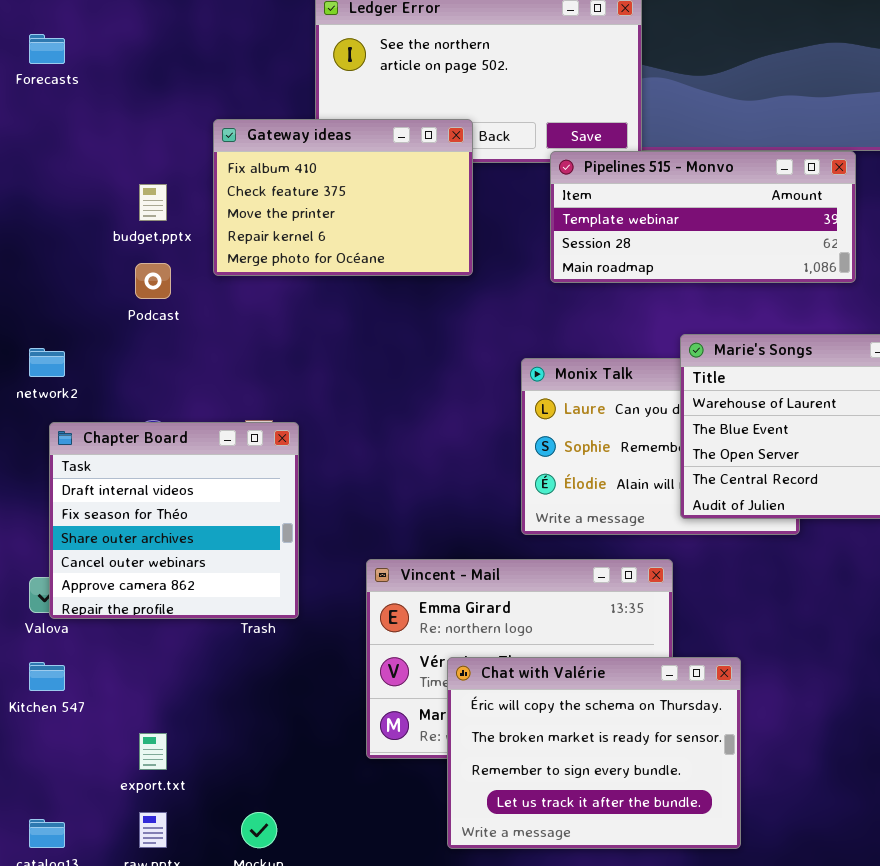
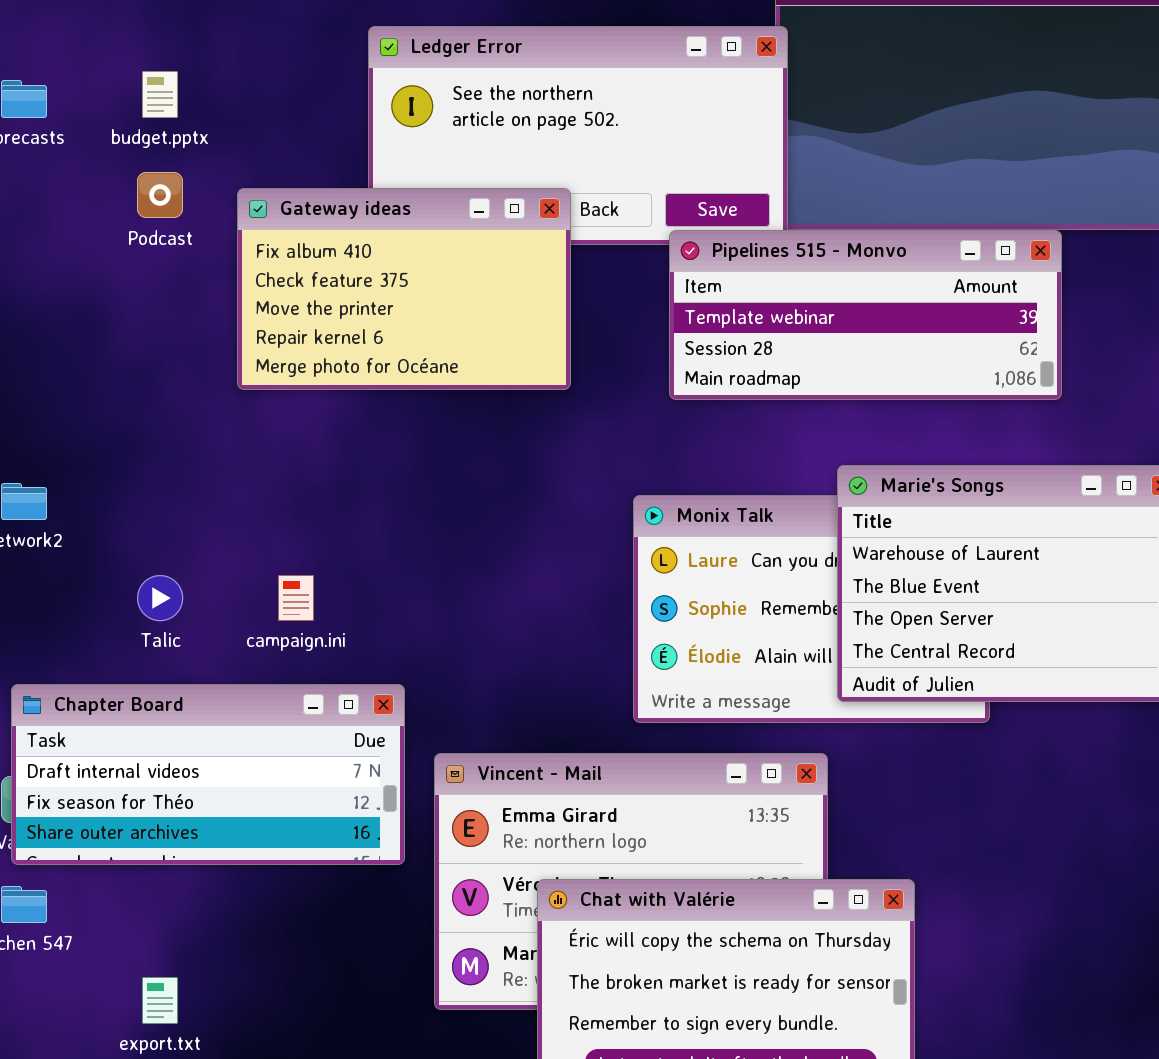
budget.pptx: [139,184,167,221] -> [142,71,178,118], moved
Podcast: [135,263,171,299] -> [137,172,183,218], moved
Chapter Board: [49,422,299,619] -> [11,684,405,865], moved, resized

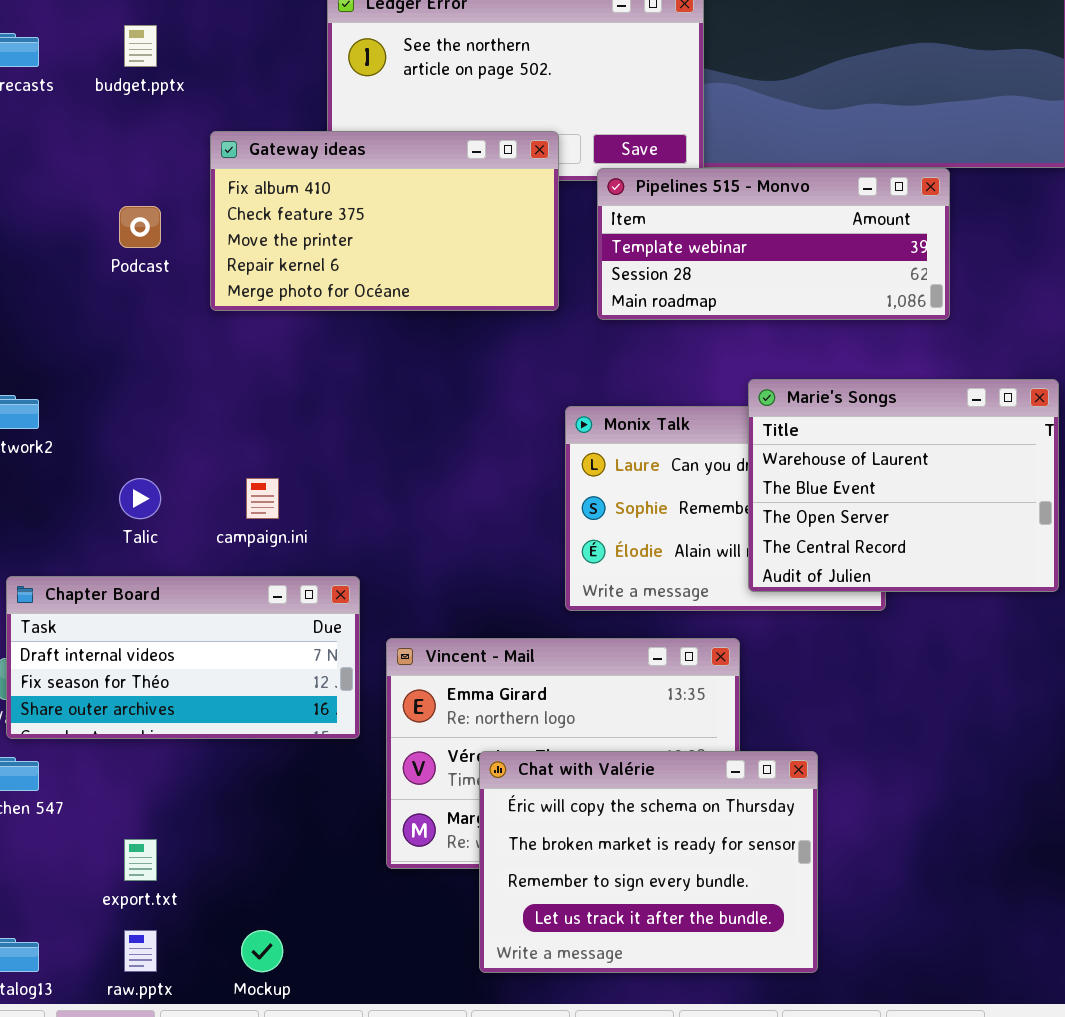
Podcast: [137,172,183,218] -> [119,206,161,248], moved
Gateway ideas: [237,188,571,390] -> [210,131,559,311], resized

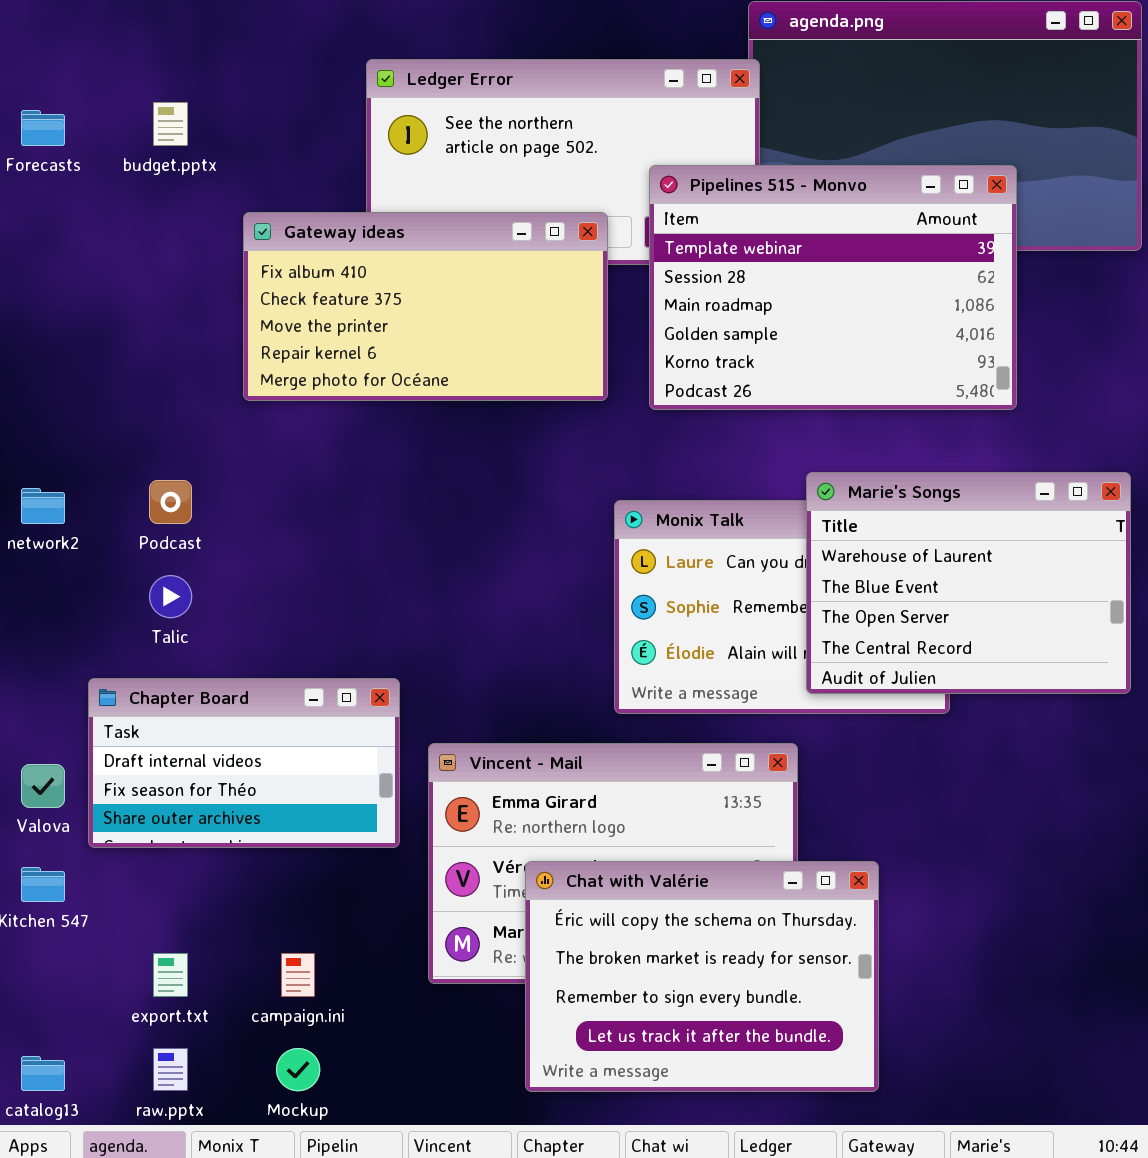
Pipelines 515 - Monvo: [597,168,950,320] -> [649,165,1017,410], resized
Podcast: [119,206,161,248] -> [149,480,192,524], moved
campaign.ini: [246,478,279,519] -> [281,953,315,997], moved
Chapter Board: [6,576,360,739] -> [88,678,400,848], resized

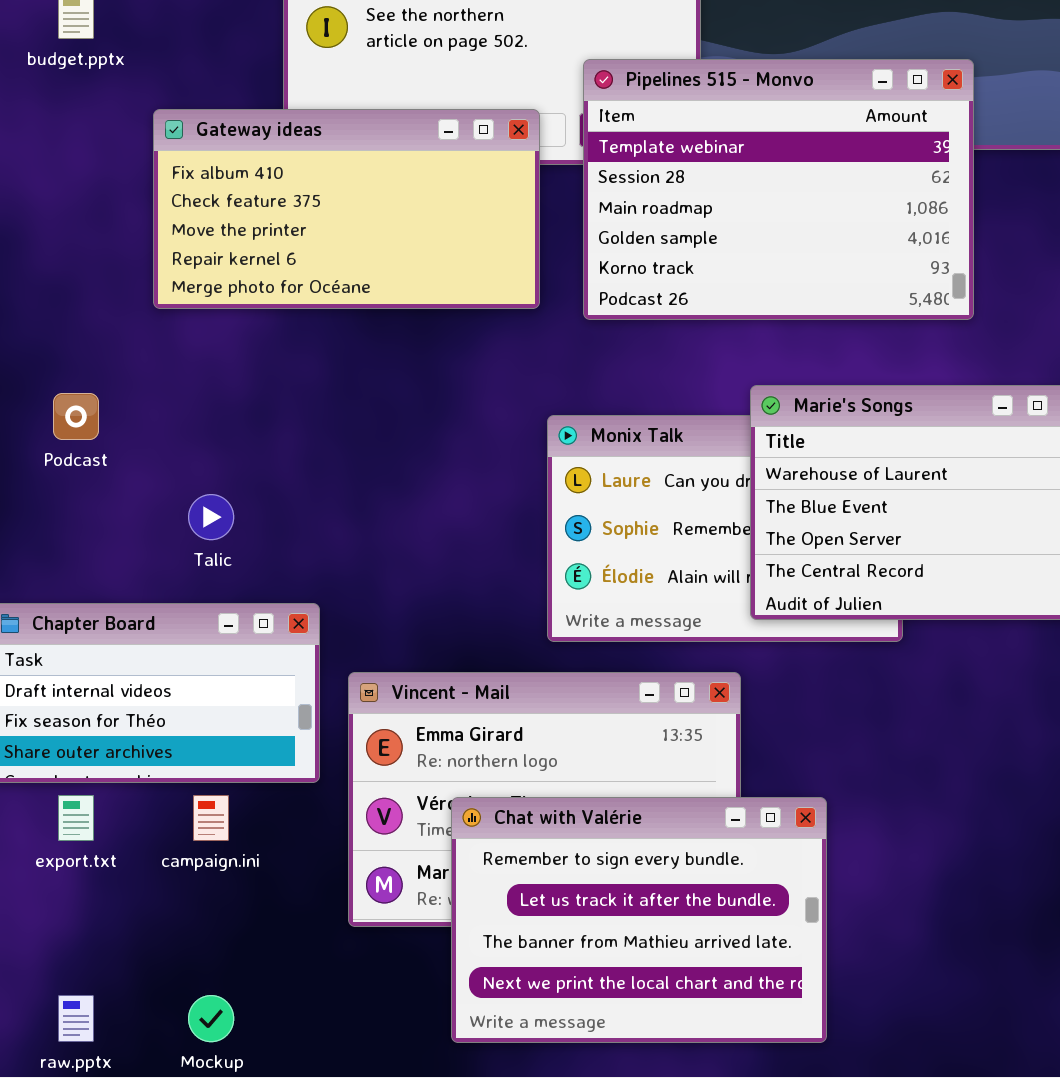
Talic: [149,575,192,618] -> [188,494,234,540], moved
Chat with Valérie: [525,861,879,1092] -> [451,797,827,1043], scrolled down 2 rows
export.txt: [153,953,188,997] -> [58,795,94,841], moved
campaign.ini: [281,953,315,997] -> [193,795,229,841], moved

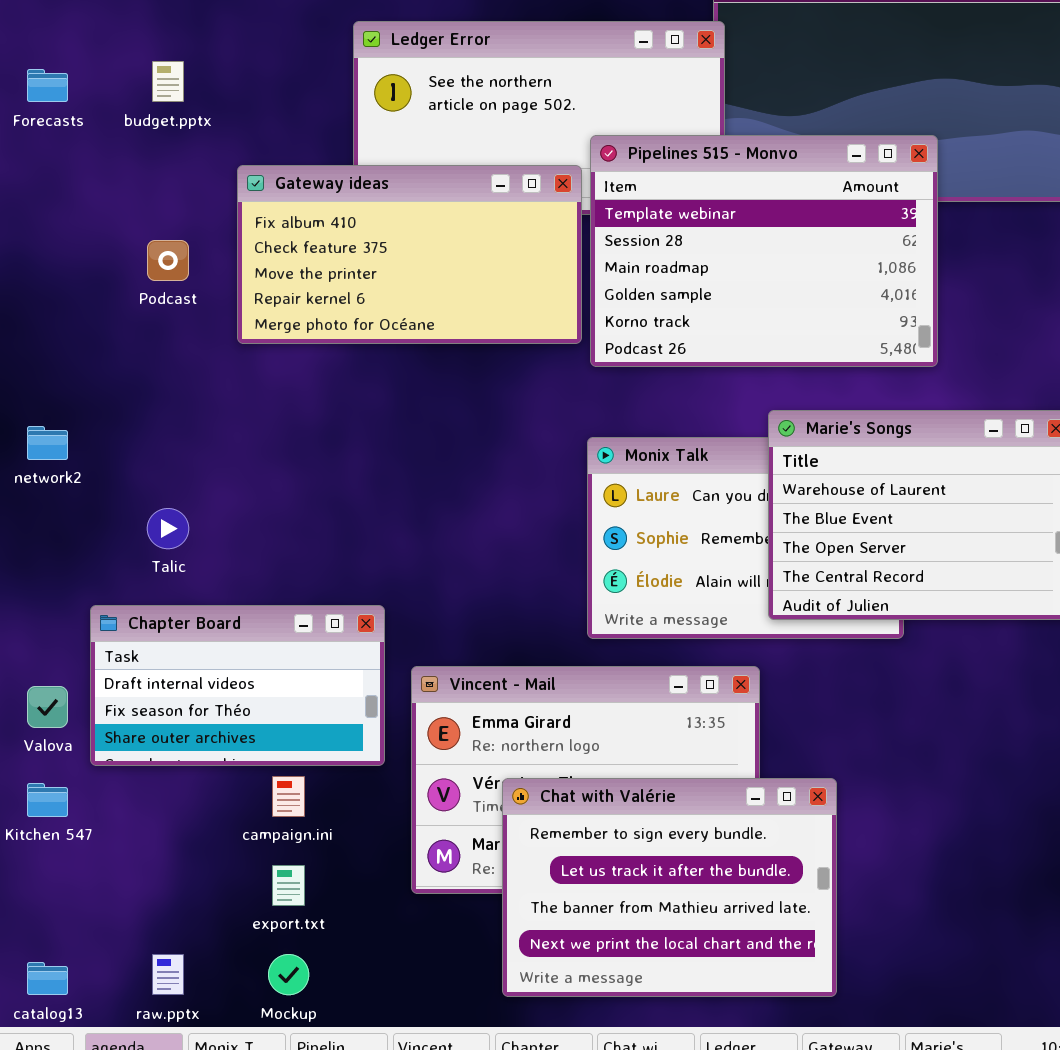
Pipelines 515 - Monvo: [583,59,974,320] -> [590,135,938,367], moved
Podcast: [53,393,99,440] -> [147,240,189,281], moved
Talic: [188,494,234,540] -> [147,508,189,549], moved
export.txt: [58,795,94,841] -> [272,865,305,906], moved

